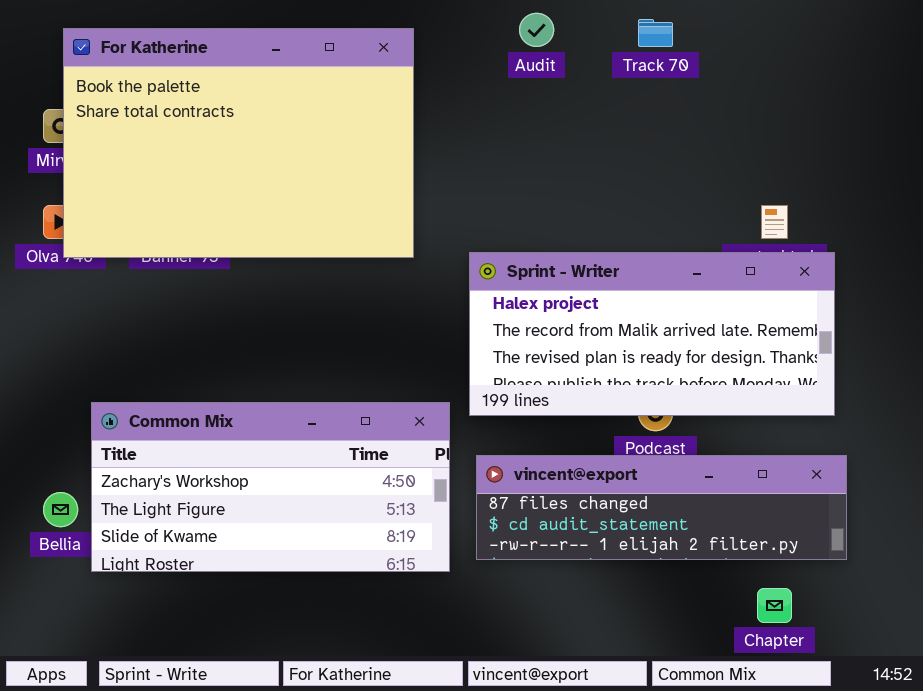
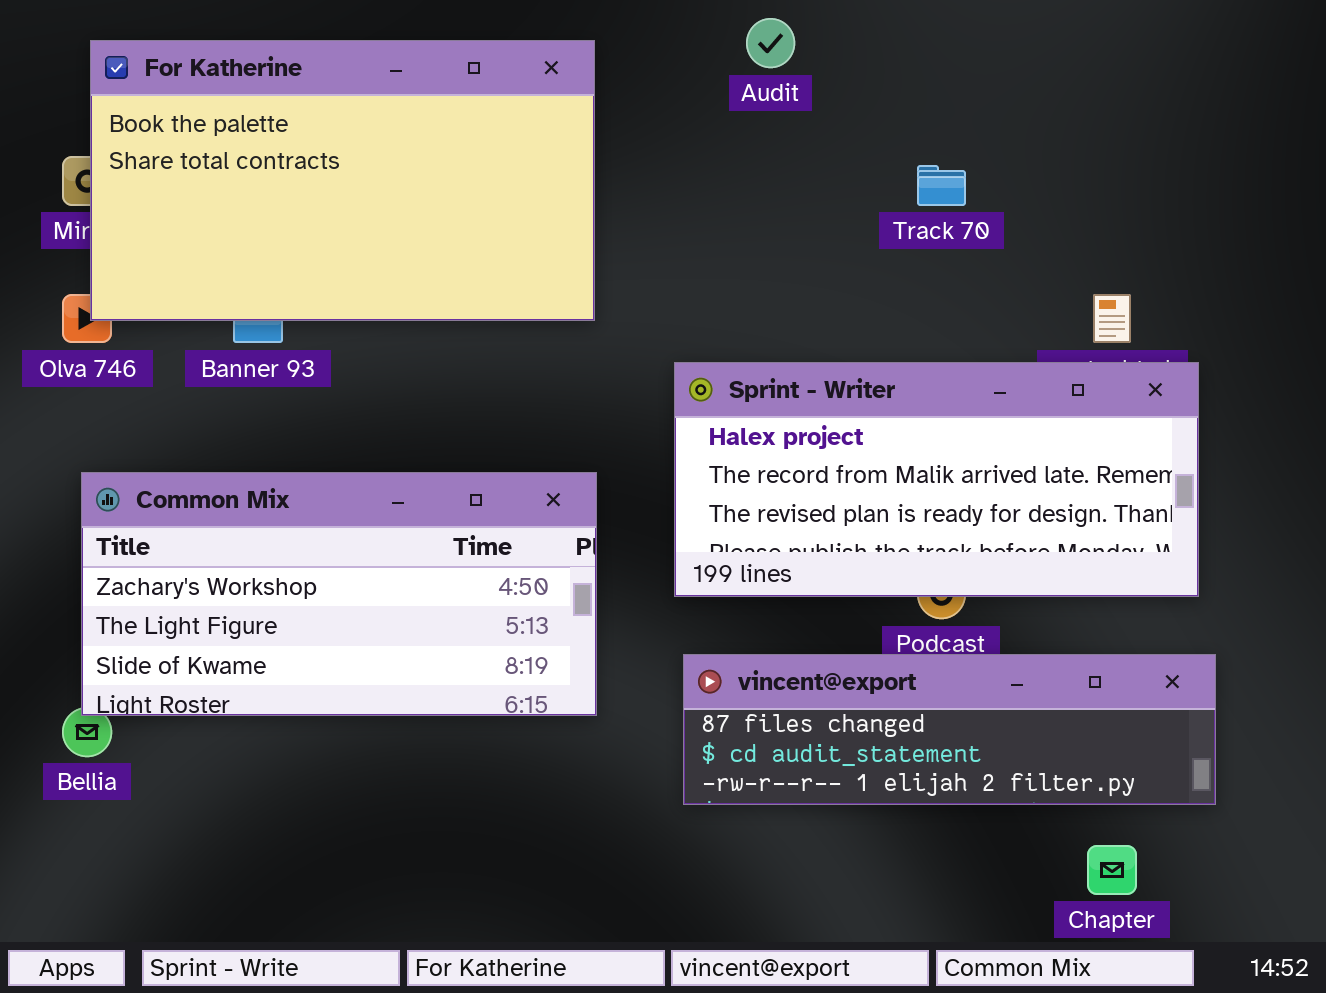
Track 70: [638,19,673,47] -> [917,165,966,206], moved
For Katherine: [63,28,414,258] -> [90,40,595,321], resized
Common Mix: [91,402,450,572] -> [81,472,597,716], moved

